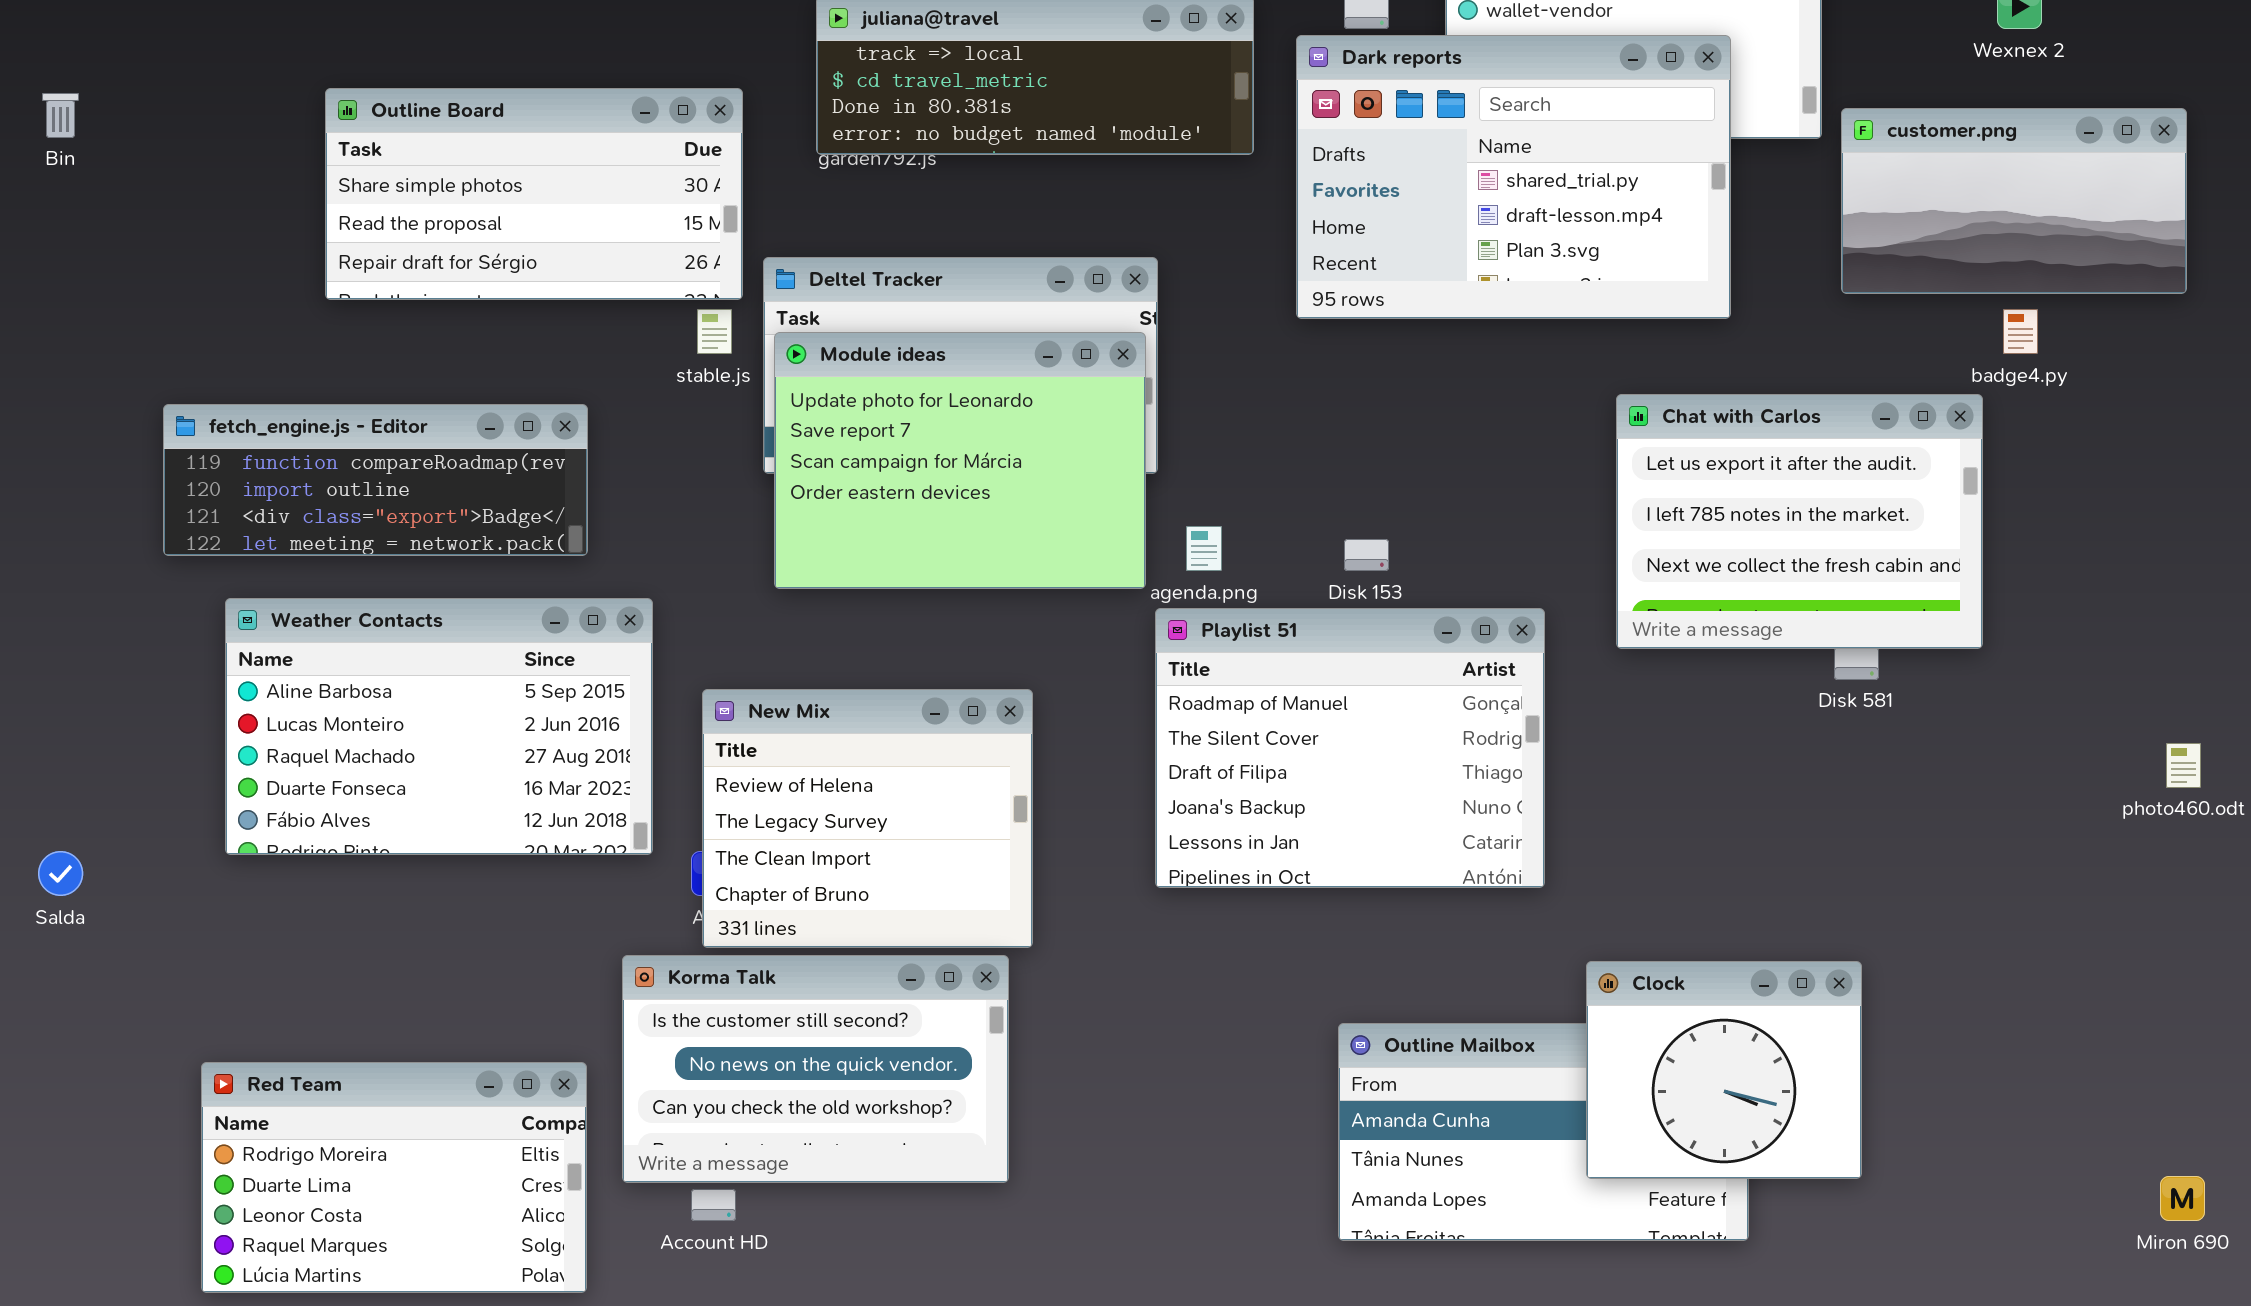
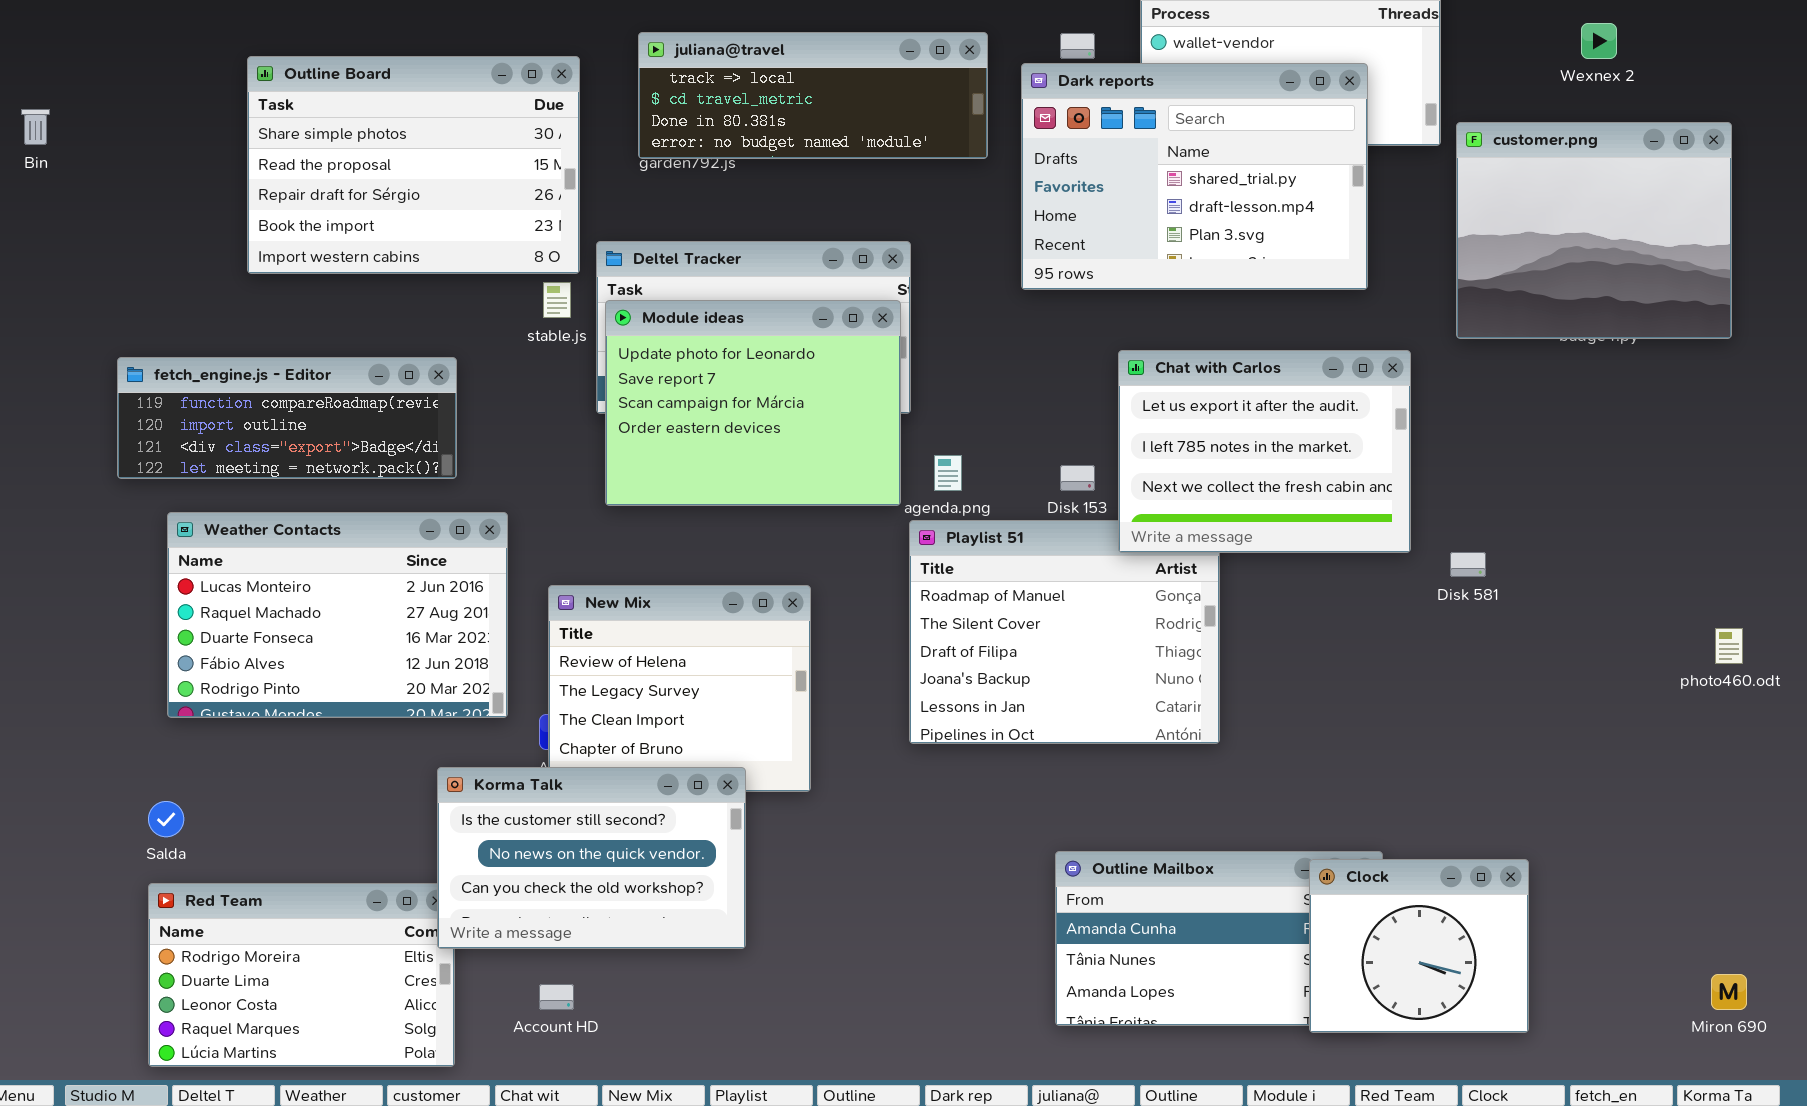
Outline Board: [325,88,743,300] -> [247,56,580,274], resized
customer.png: [1841,108,2187,294] -> [1456,122,1732,339], resized
Chat with Carlos: [1616,394,1983,649] -> [1118,350,1411,553], moved
Weather Contacts: [225,598,653,855] -> [167,512,508,718], scrolled down 1 row
Salda: [38,851,83,896] -> [148,801,184,837], moved
Korma Talk: [622,955,1009,1183] -> [437,767,746,949], moved
Clock: [1586,961,1862,1179] -> [1309,859,1529,1033], moved

